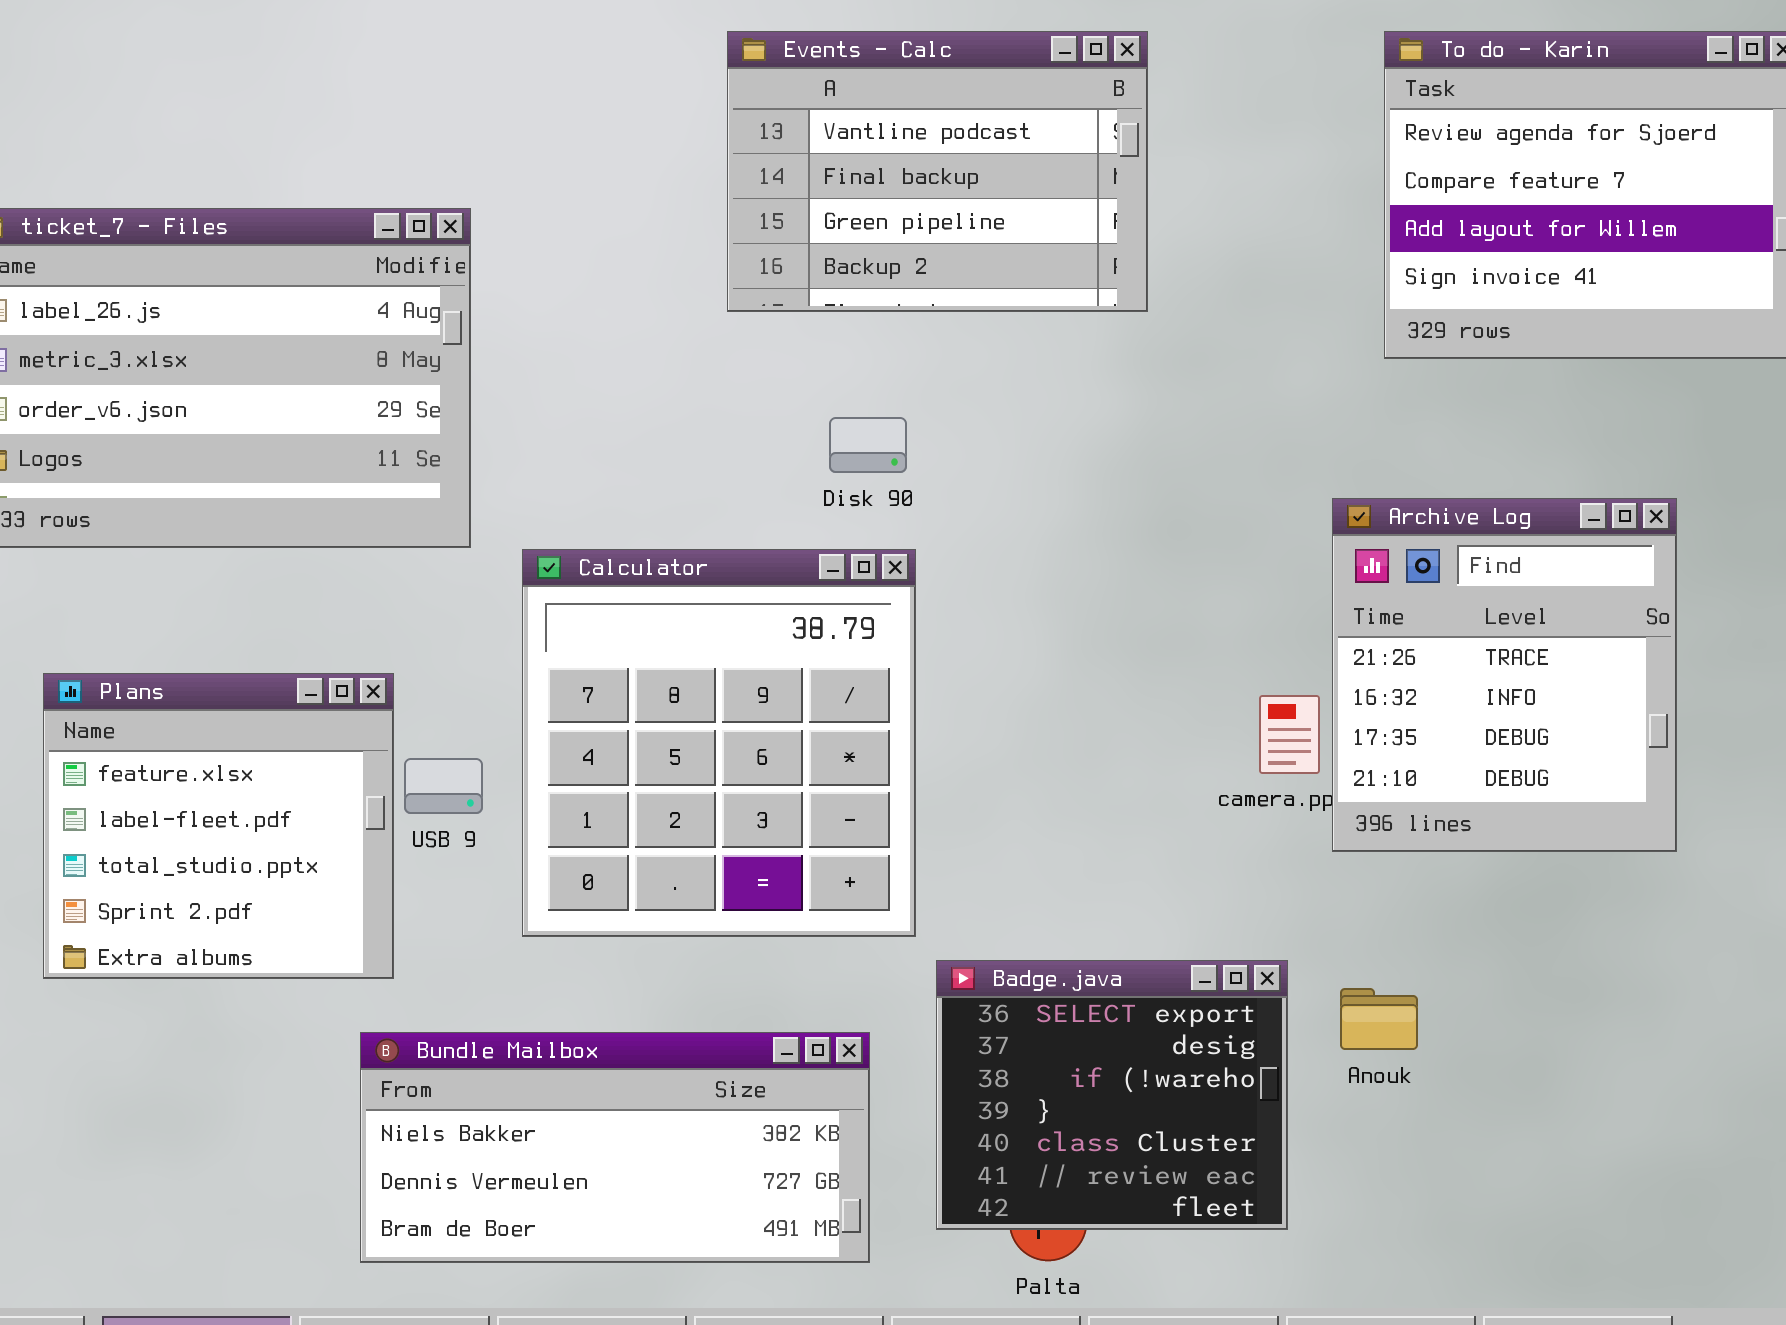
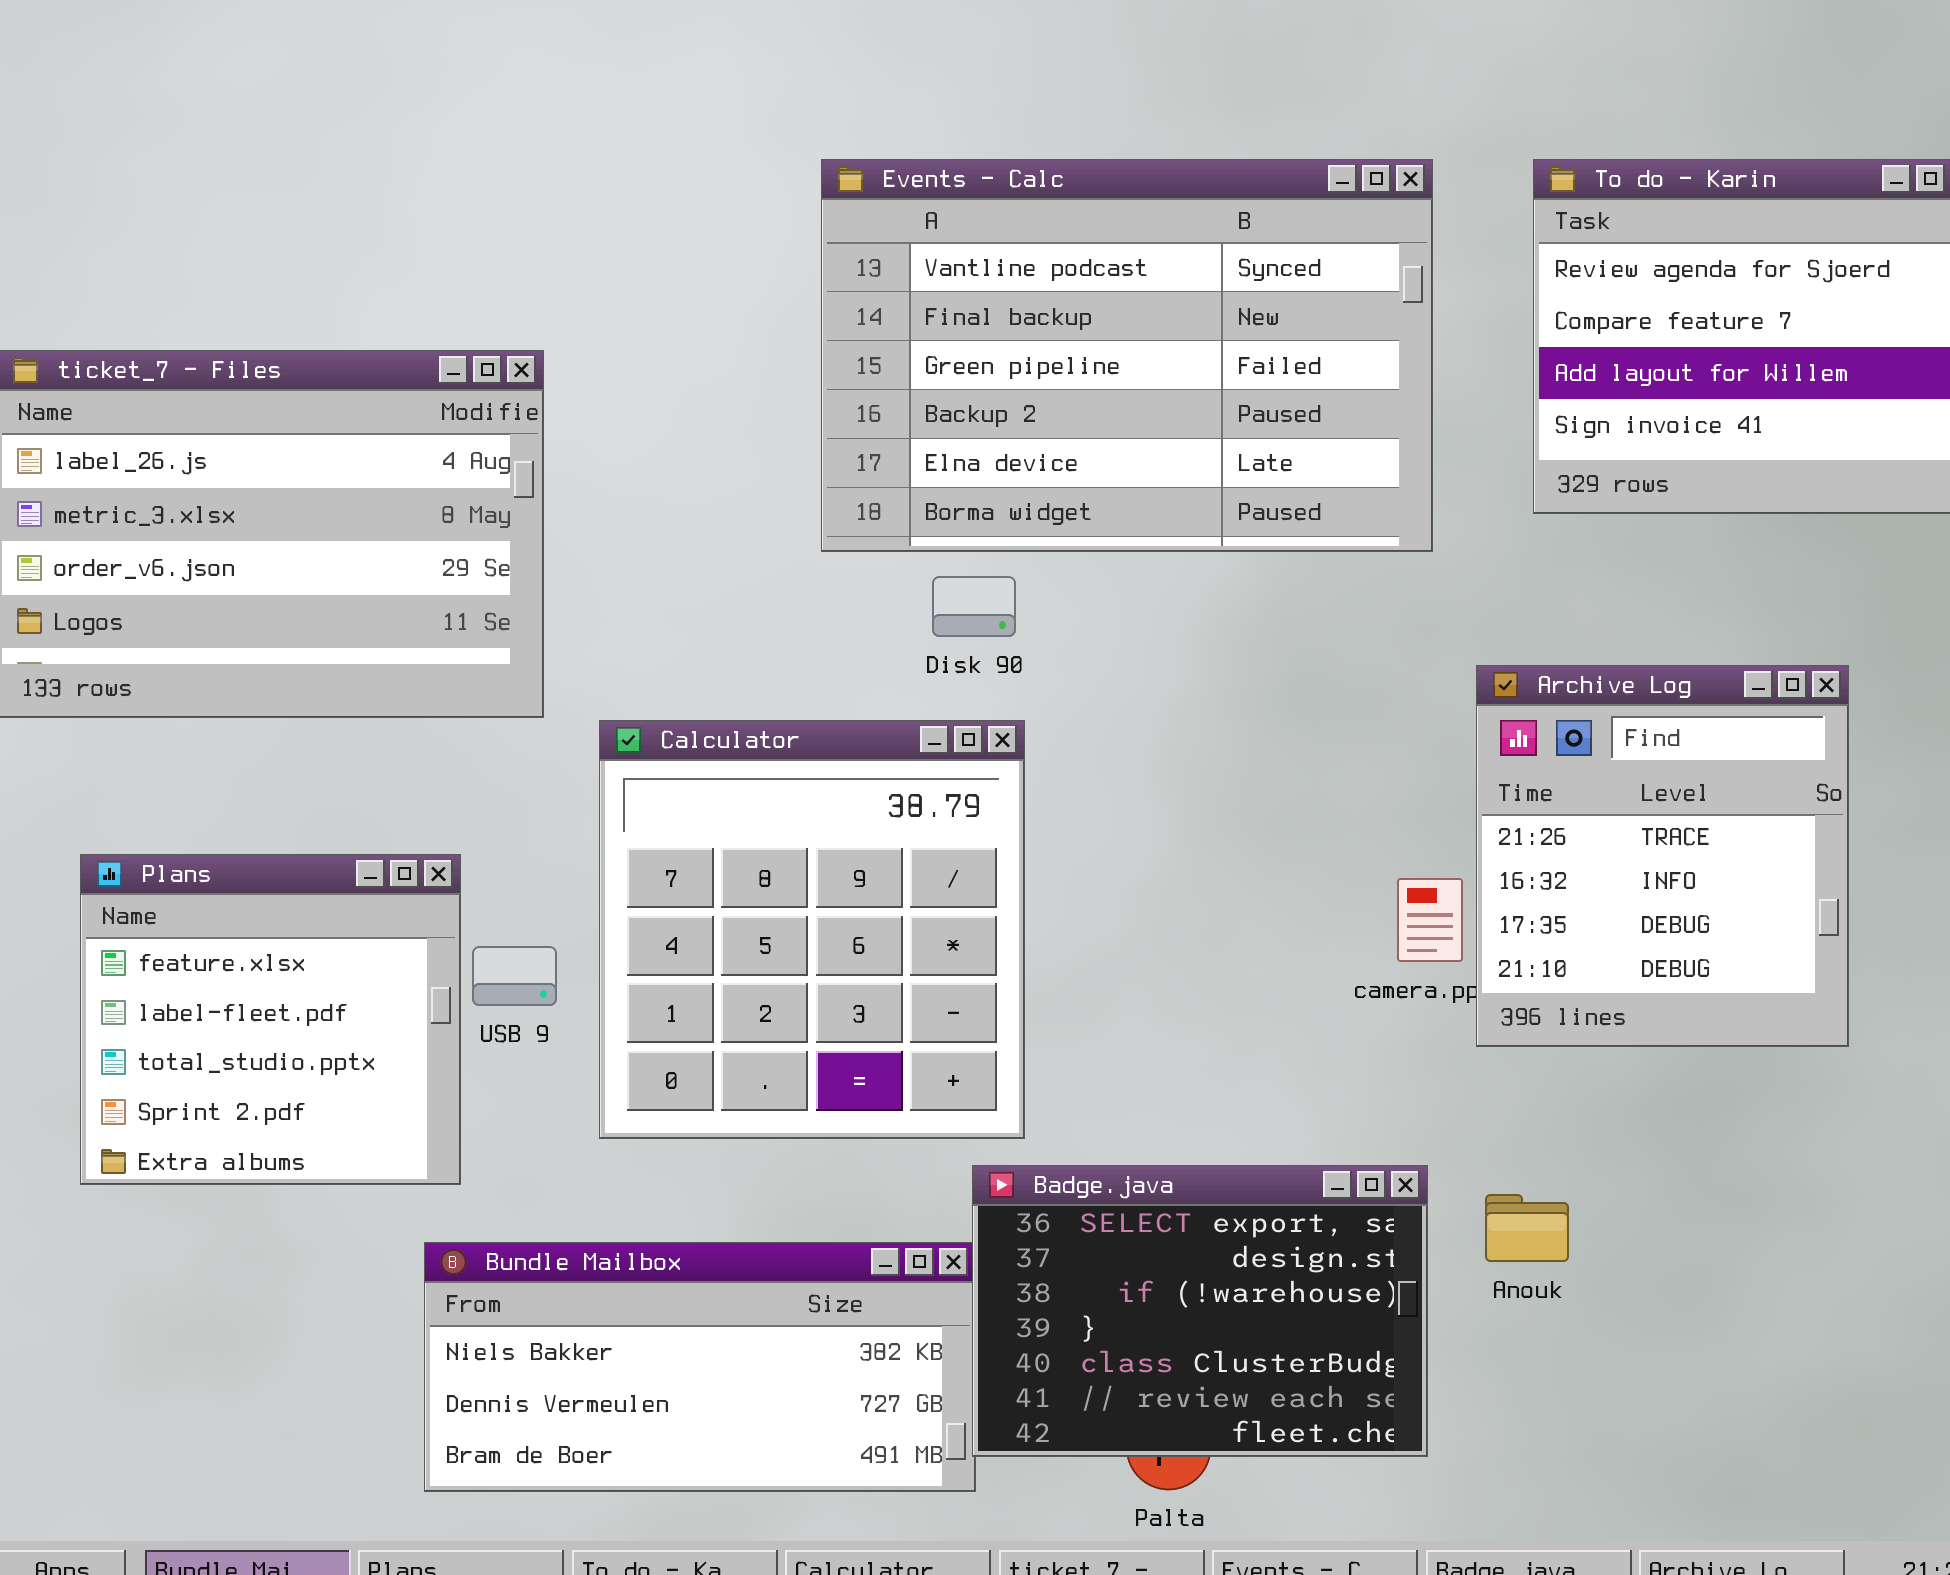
Events - Calc: [727,31,1148,312] -> [821,159,1433,552], resized
Badge.java: [936,960,1288,1230] -> [972,1165,1428,1457], resized

